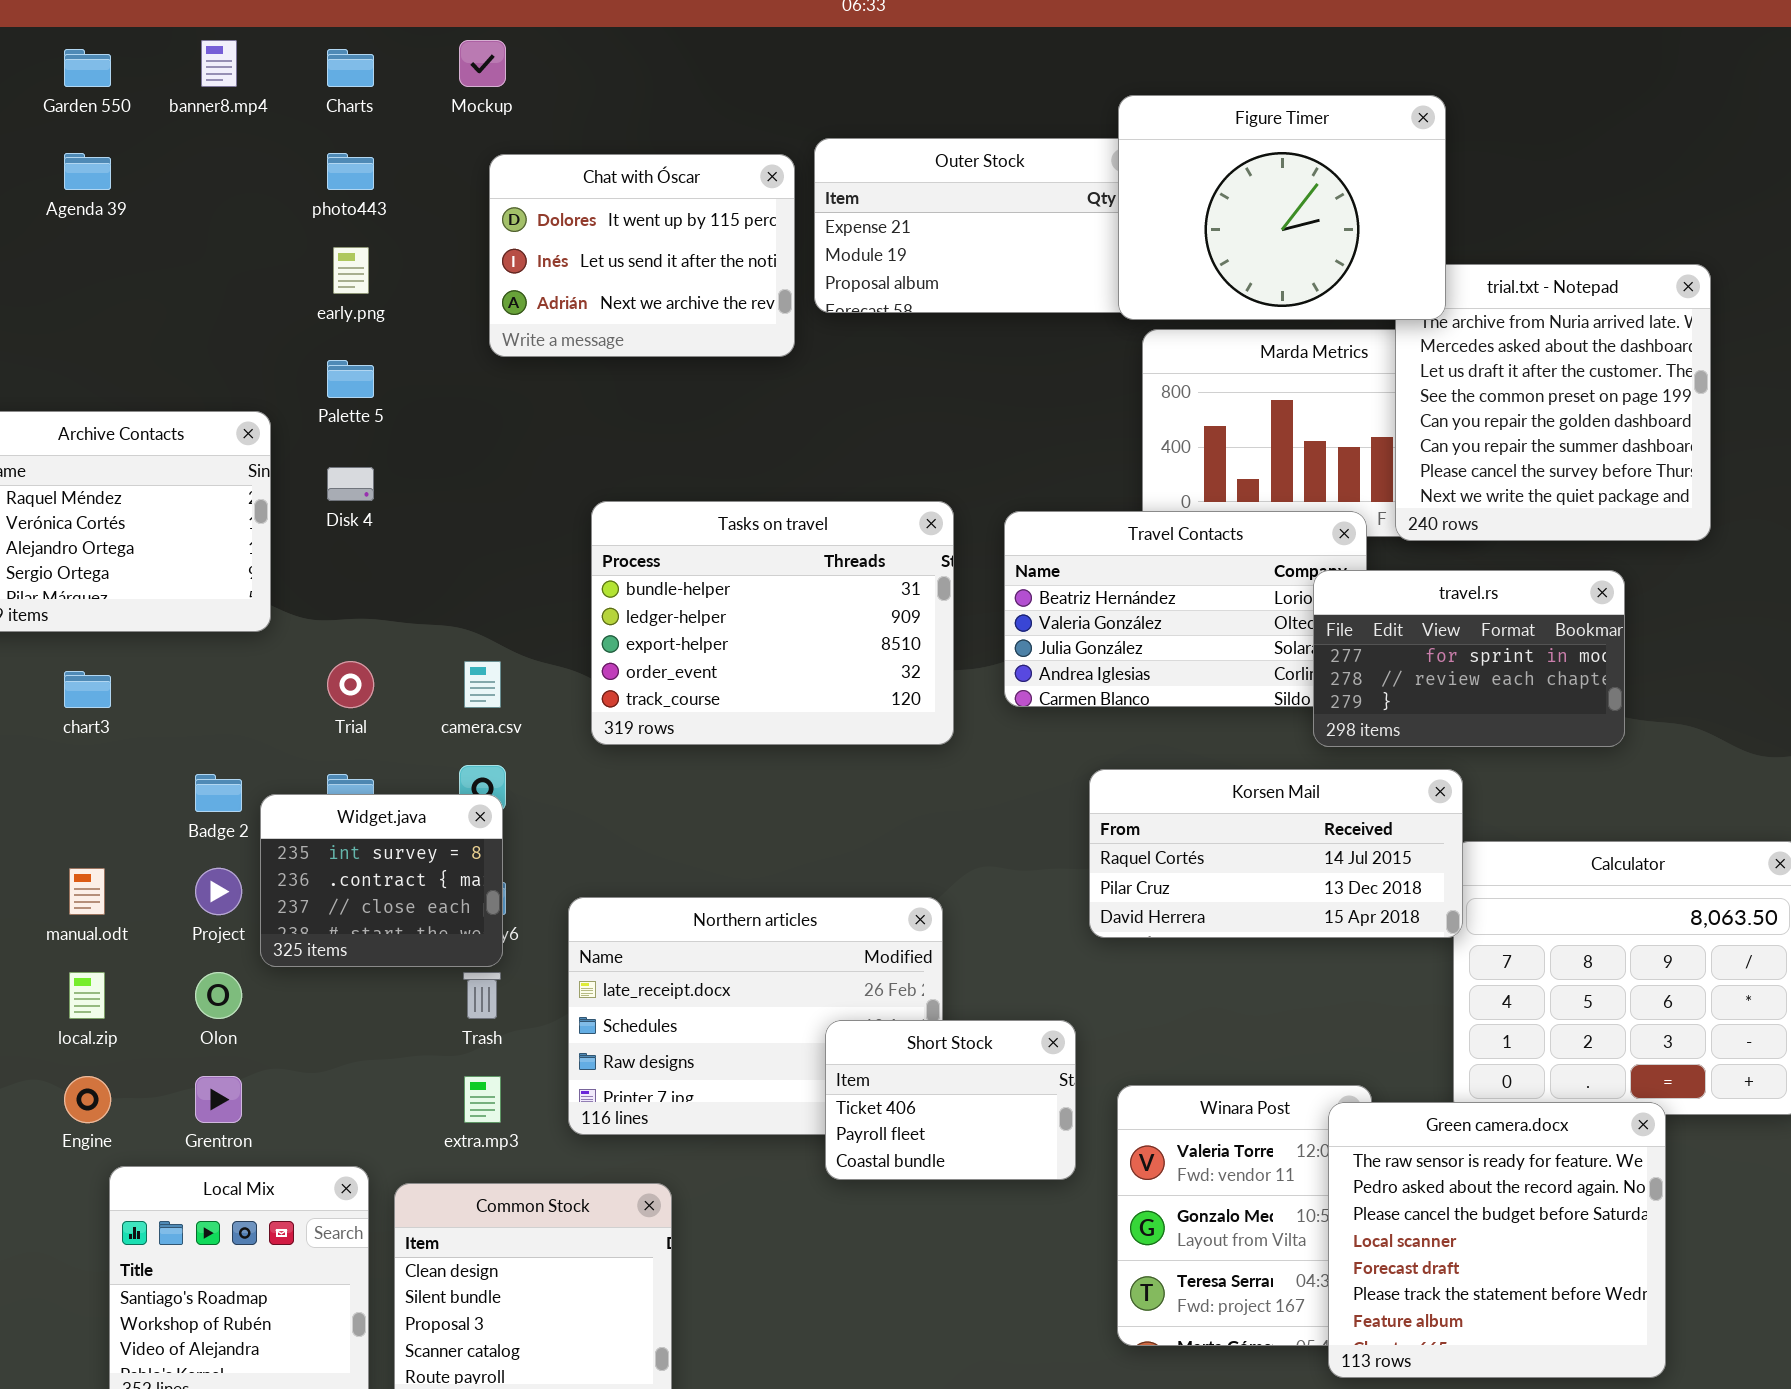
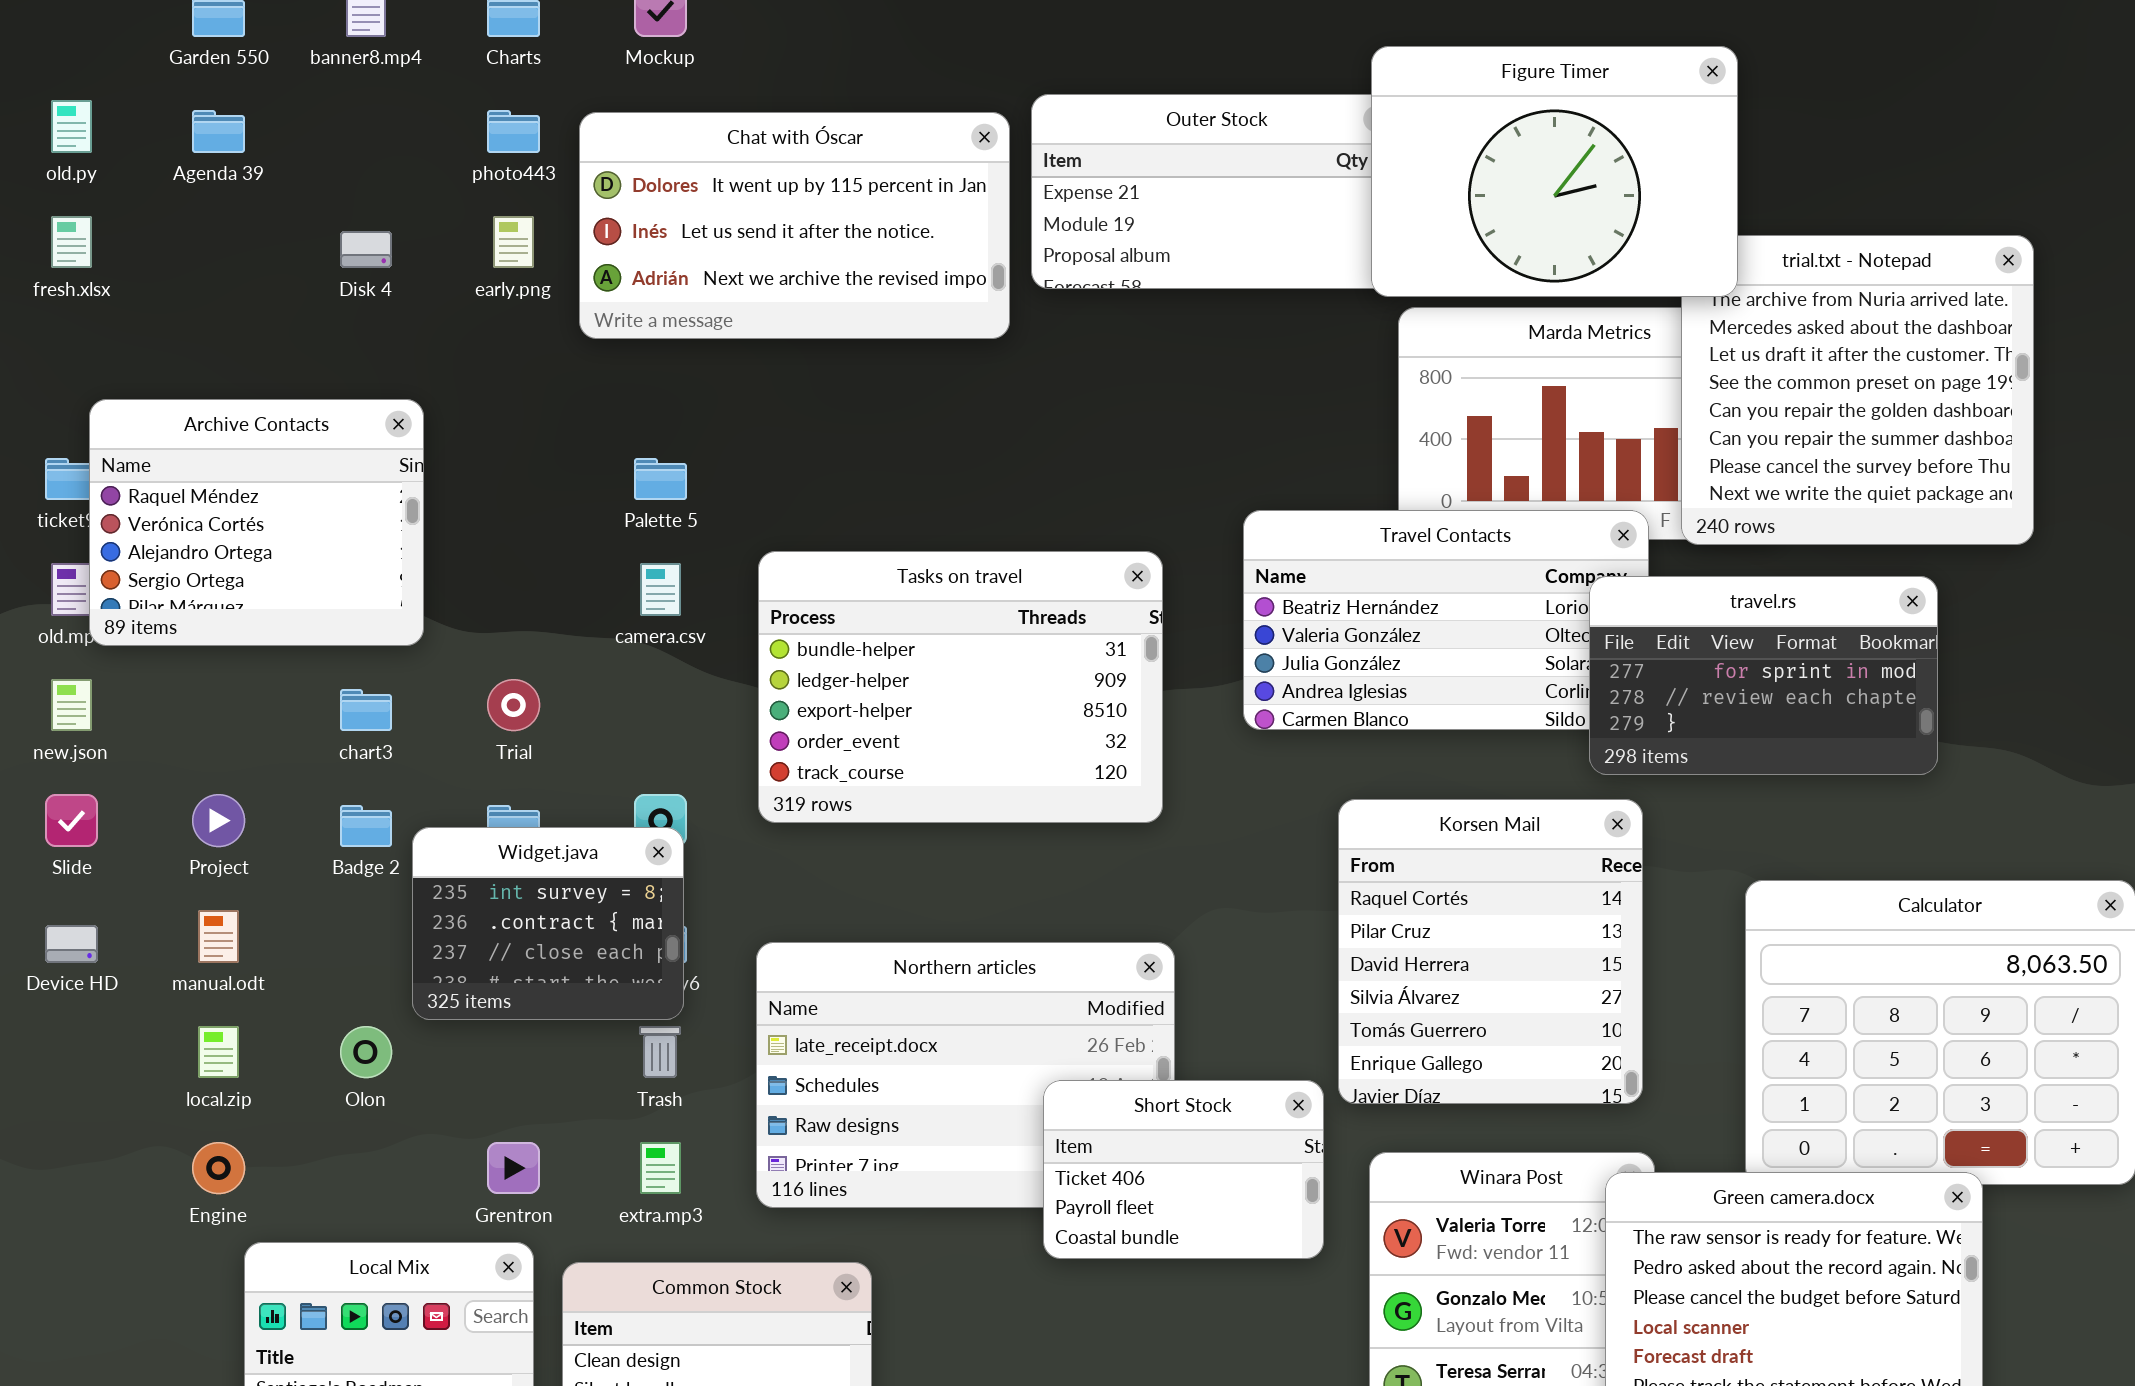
Chat with Óscar: [489,154,795,357] -> [579,112,1010,339], resized
Palette 5: [327,360,374,398] -> [634,458,687,500], moved
Disk 4: [327,467,374,501] -> [340,231,392,268], moved
Tasks on travel: [591,501,954,745] -> [758,551,1163,823], moved
camera.csv: [464,661,501,708] -> [640,563,681,616], moved
chart3: [64,671,111,708] -> [340,689,392,731], moved
Korsen Mail: [1089,769,1463,938] -> [1338,799,1643,1104], resized
Project: [195,868,242,915] -> [192,794,245,847], moved
Grentron: [195,1076,242,1123] -> [487,1142,540,1194], moved

